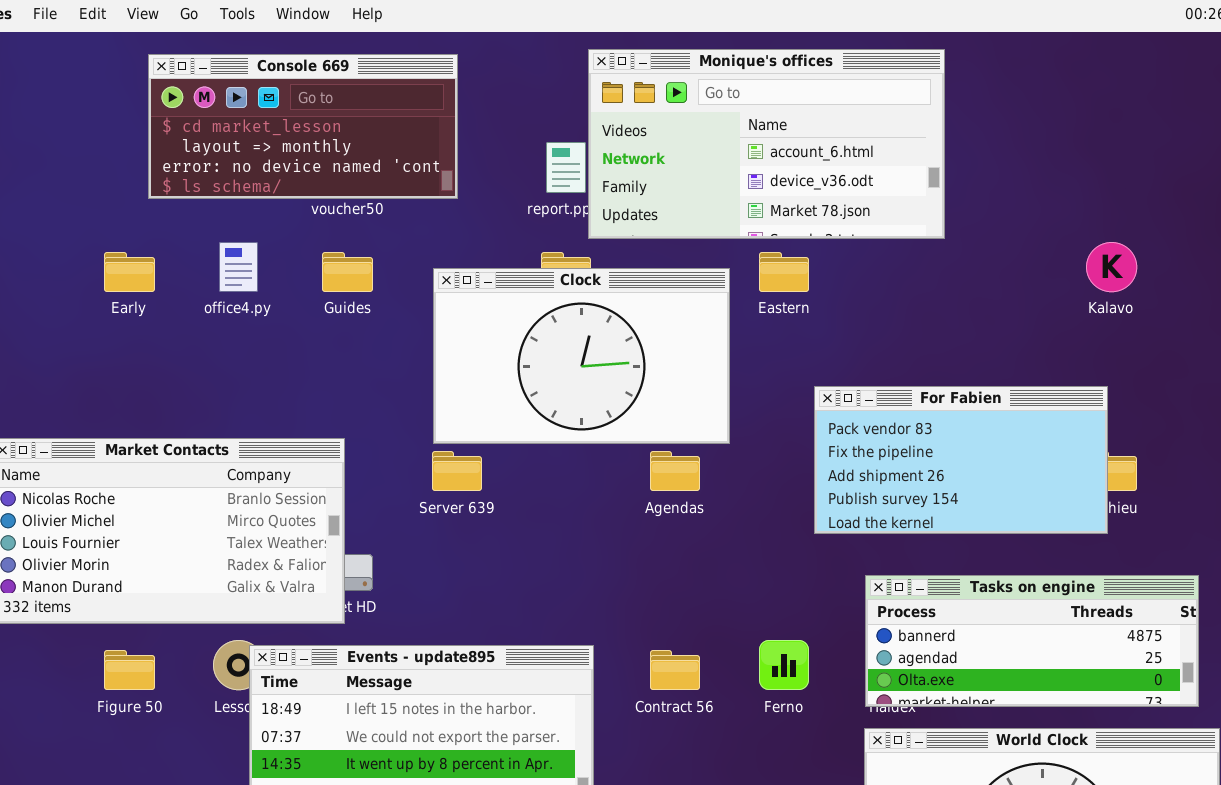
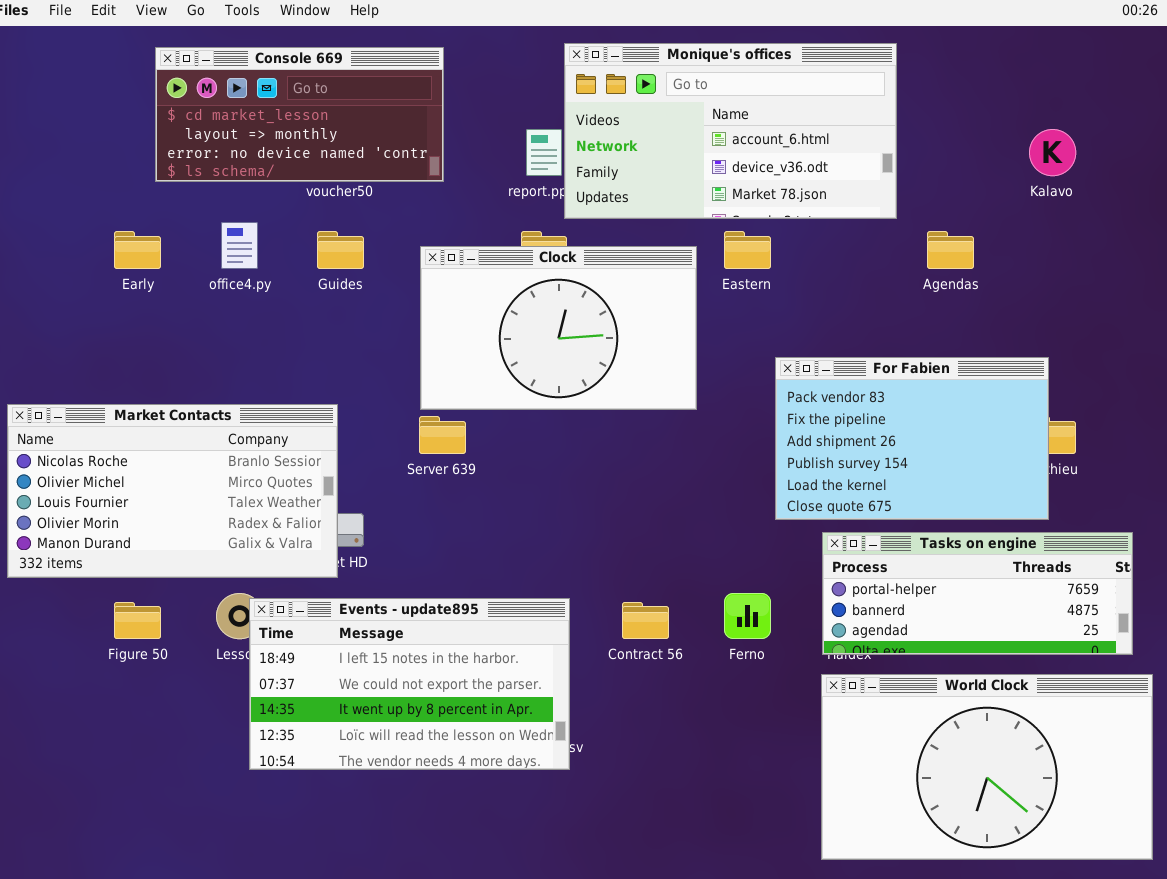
Kalavo: [1086,242,1137,292] -> [1029,129,1076,176], moved
For Fabien: [814,386,1108,534] -> [775,357,1049,520], resized
Agendas: [650,451,700,491] -> [927,231,974,269], moved
Tasks on engine: [865,575,1199,707] -> [822,532,1133,655], scrolled up 1 row

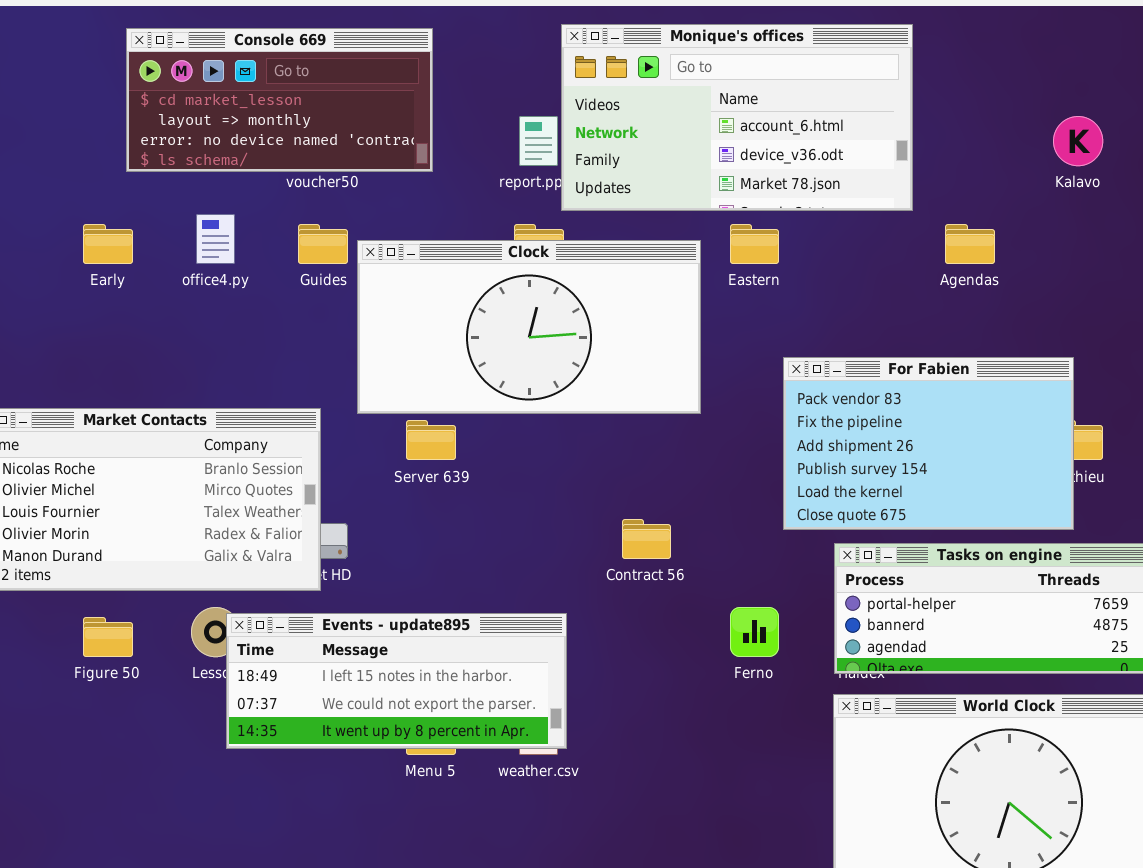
Clock: [420,246,697,410] -> [357,240,701,414], resized
Events - update895: [249,598,570,770] -> [226,613,567,749], resized
Contract 56: [622,602,669,639] -> [622,519,671,559], moved

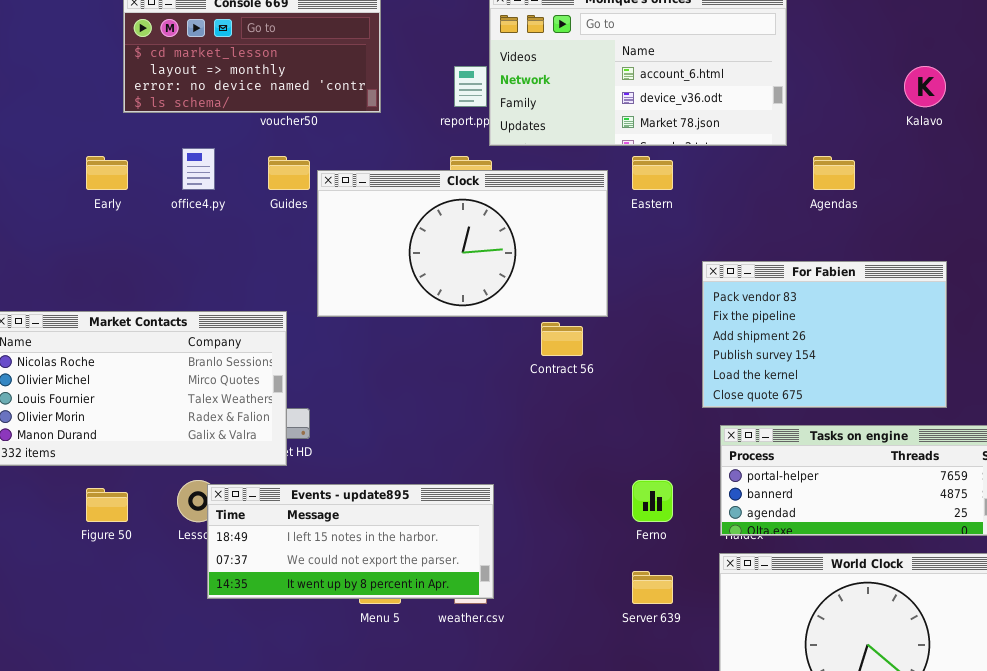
For Fabien: [783,357,1074,530] -> [702,261,947,408], moved
Server 639: [406,420,456,460] -> [632,571,673,604], moved
Contract 56: [622,519,671,559] -> [541,322,583,356], moved

